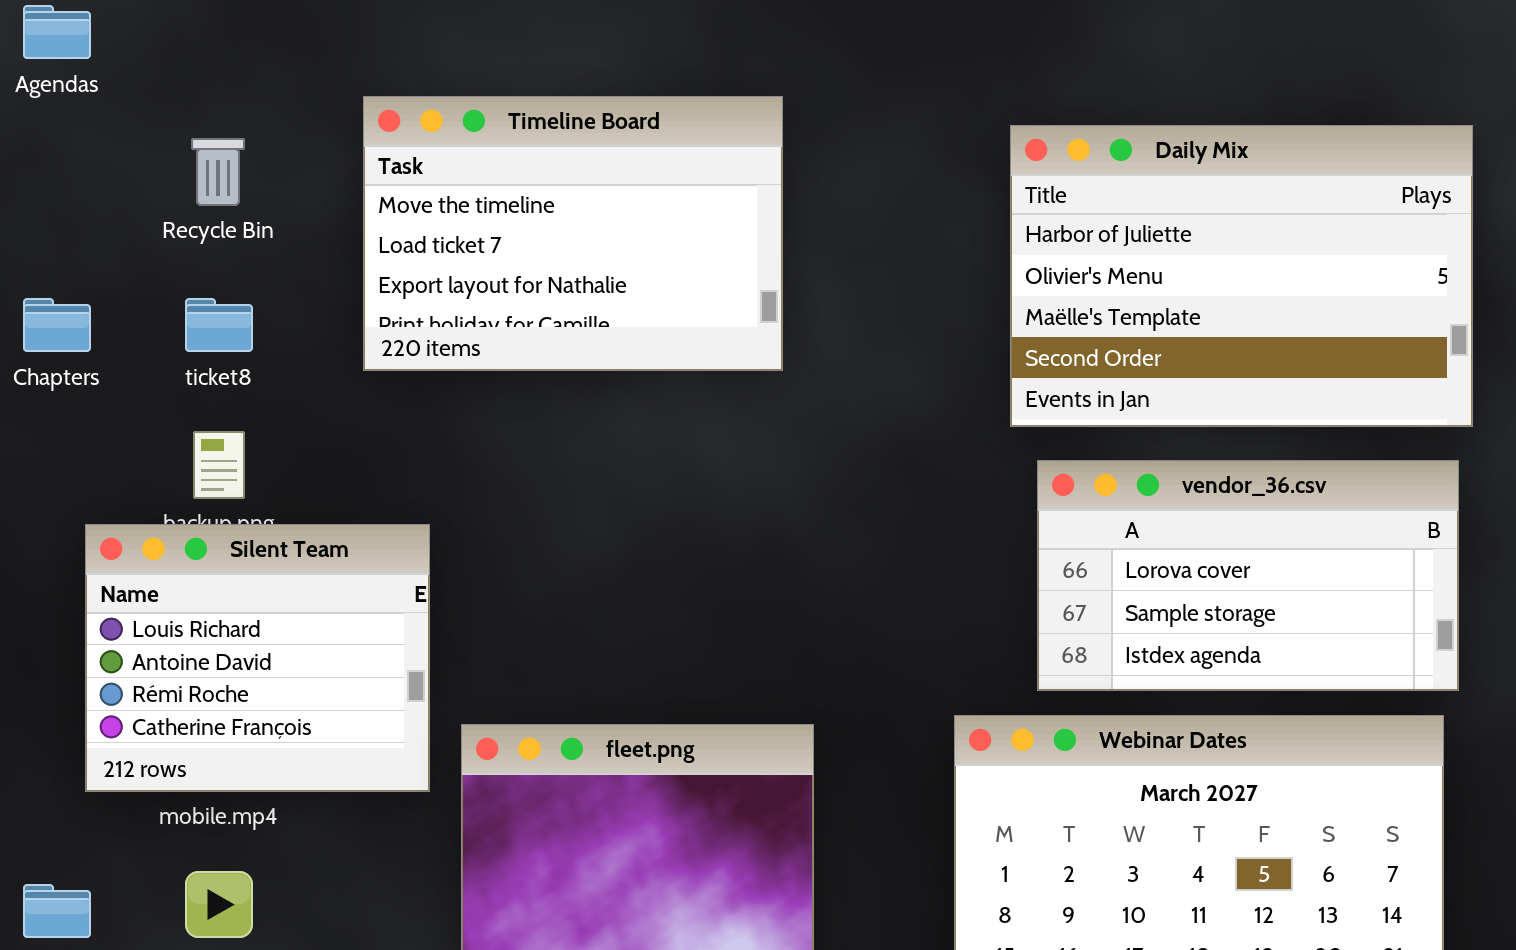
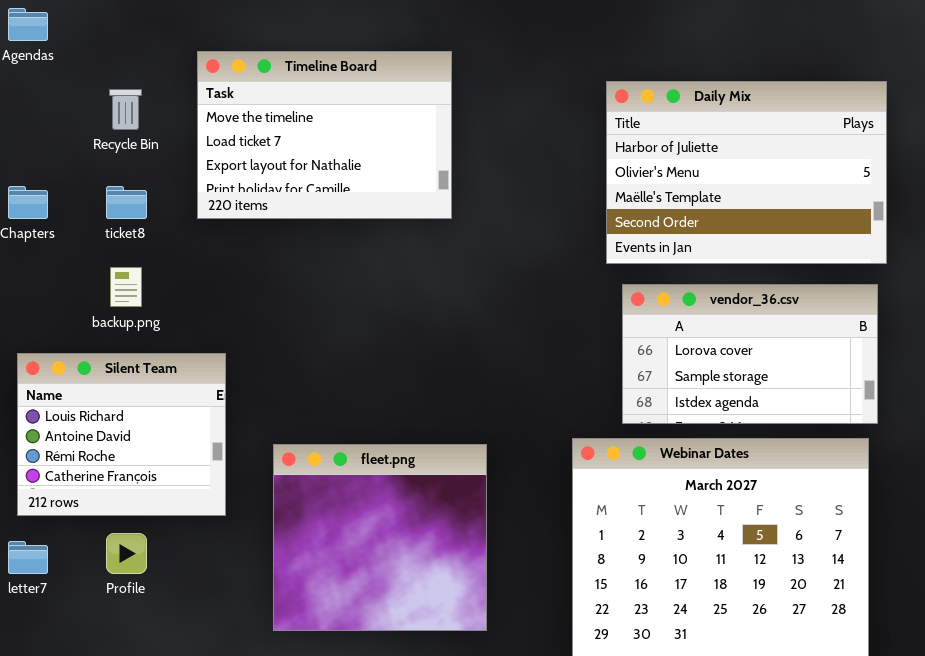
Timeline Board: [363,96,783,371] -> [197,51,452,219], moved
Silent Team: [85,524,430,792] -> [17,353,226,516], moved

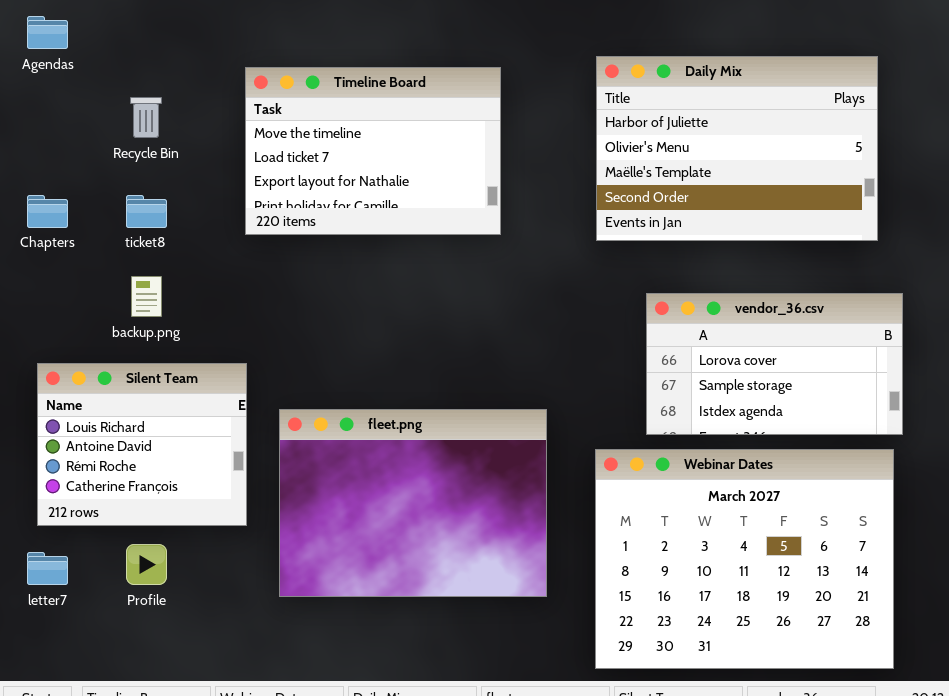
Timeline Board: [197,51,452,219] -> [245,67,501,235], moved
Daily Mix: [606,81,887,264] -> [596,56,878,241], moved
fleet.png: [273,444,487,631] -> [279,409,547,597], moved, resized

